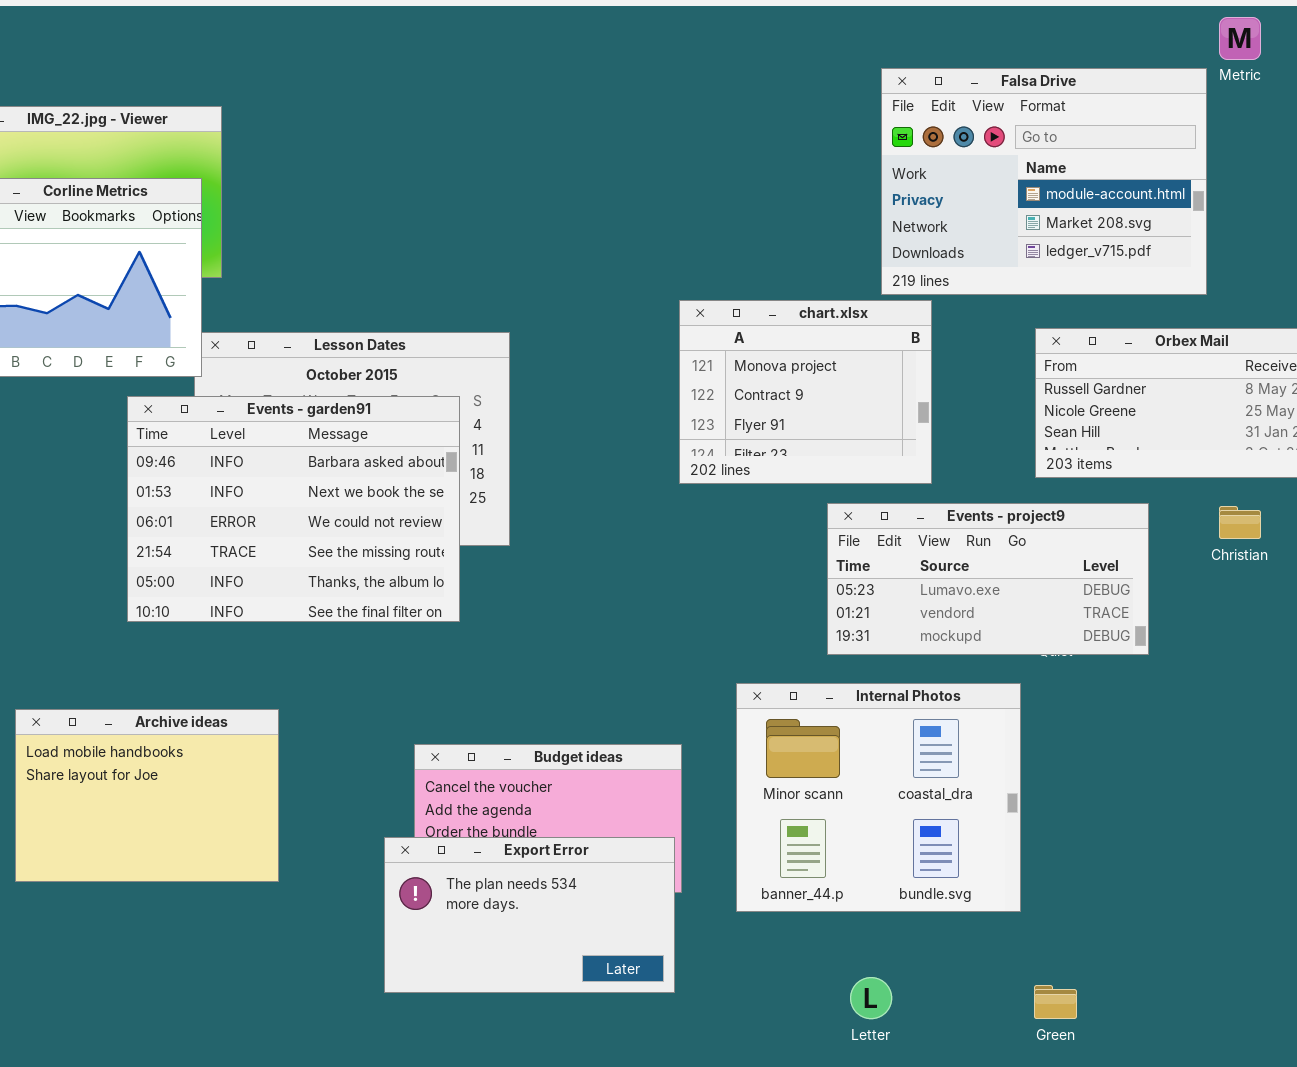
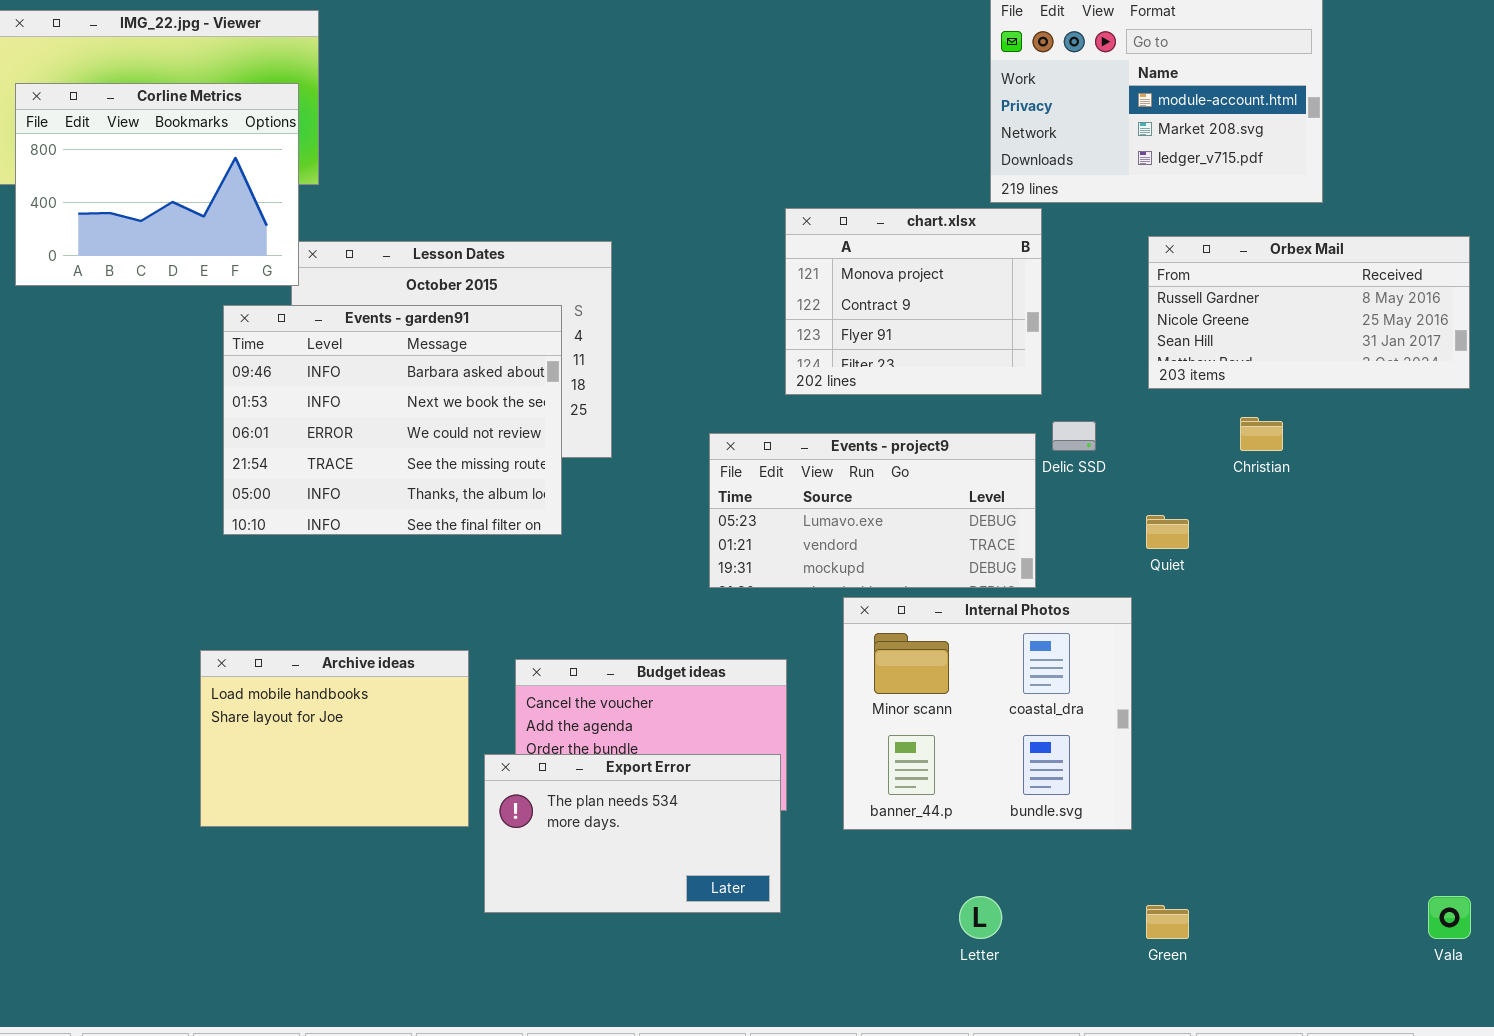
Events - project9: [827,503,1149,655] -> [709,433,1036,588], moved
Christian: [1219,506,1261,539] -> [1240,417,1283,451], moved
Archive ideas: [15,709,279,882] -> [200,650,469,827], moved

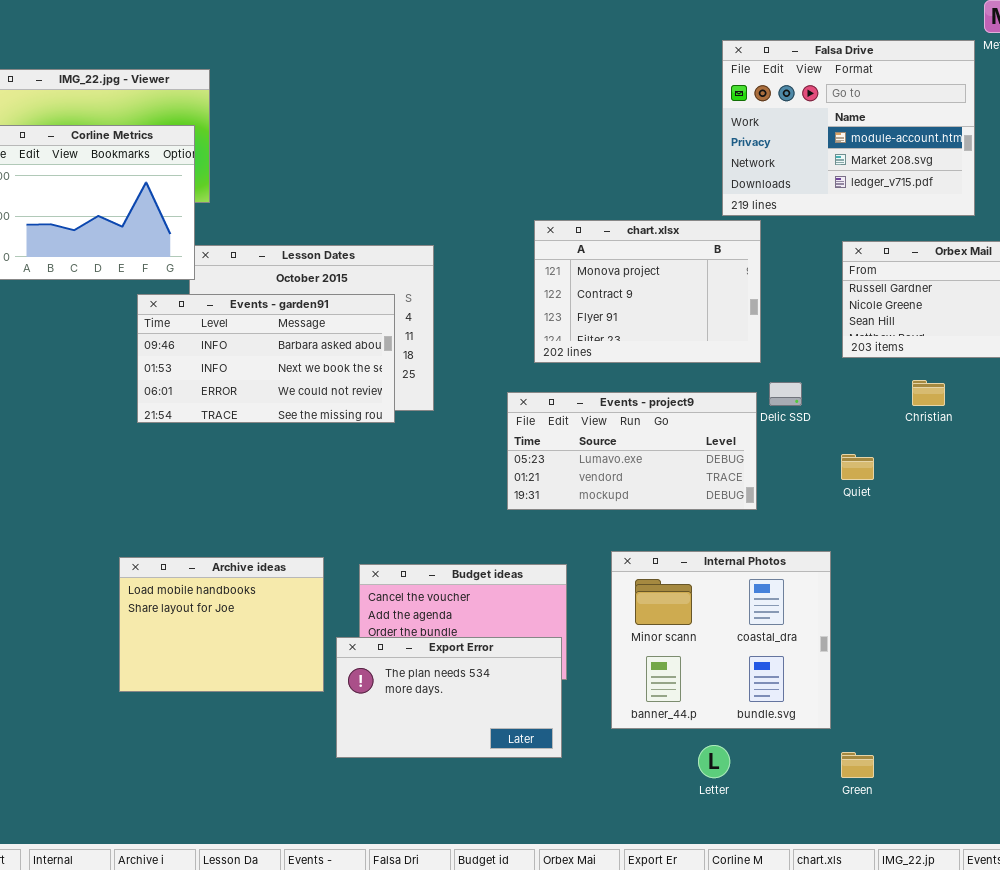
chart.xlsx: [785,208,1042,395] -> [534,220,761,363], resized
Events - garden91: [223,305,562,535] -> [137,294,395,423], resized
Internal Photos: [843,597,1132,830] -> [611,551,831,729], moved

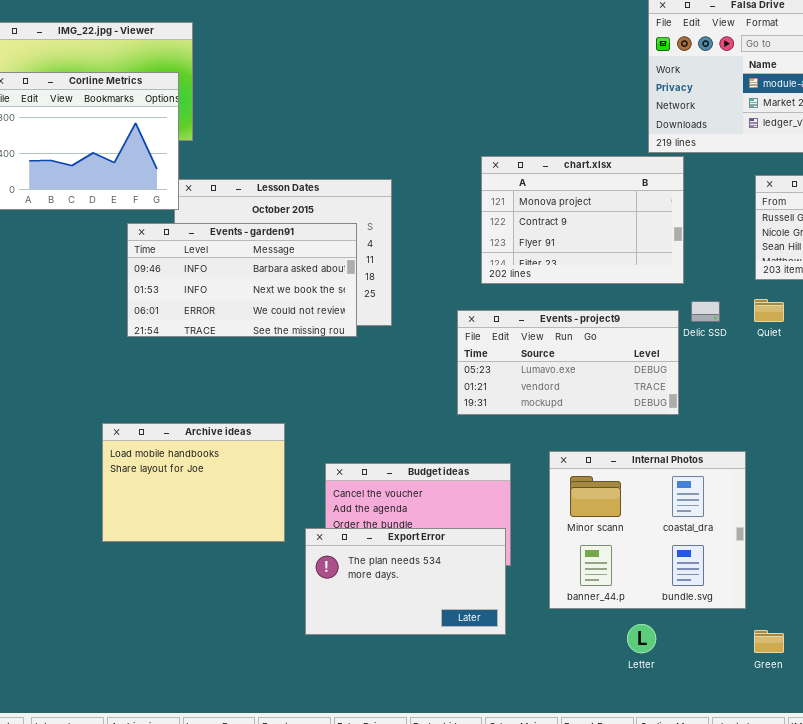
Quiet: [841,454,874,480] -> [754,299,784,322], moved
Archive ideas: [119,557,324,692] -> [102,423,285,542], moved

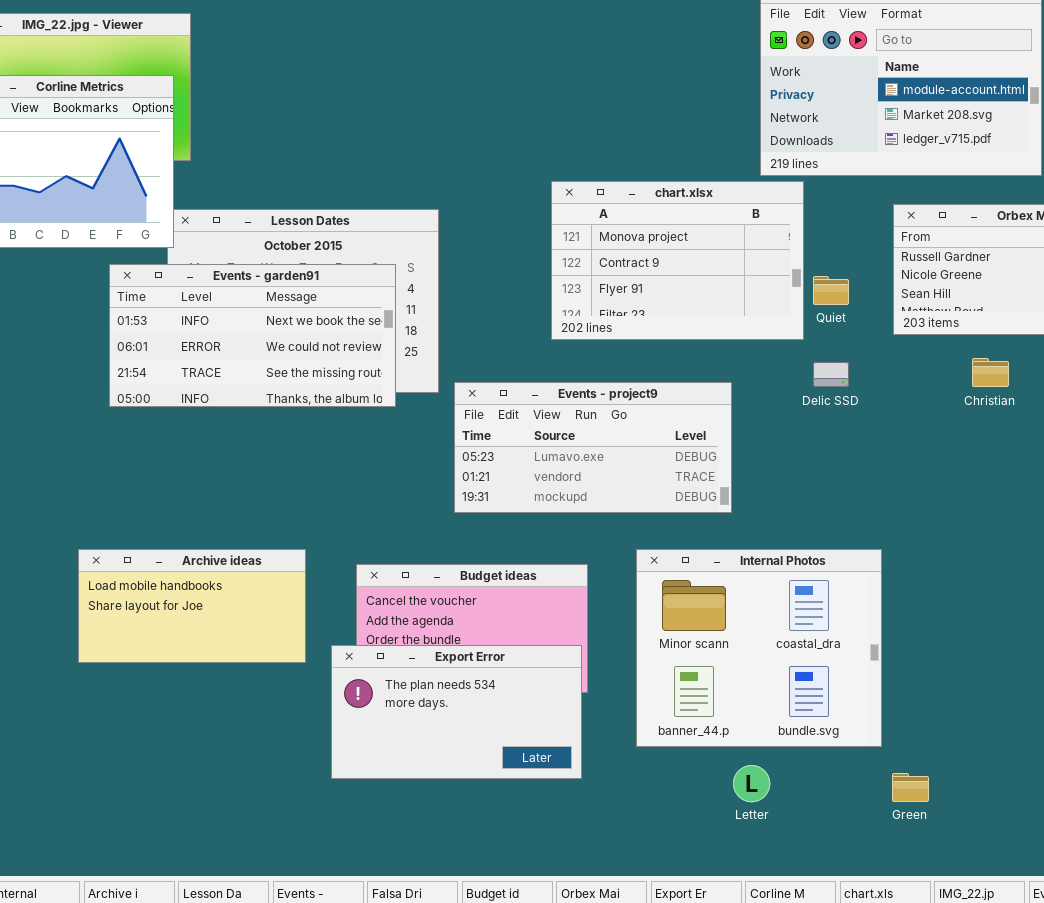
Events - garden91: [127,223,357,337] -> [109,264,396,407], scrolled down 1 row
Quiet: [754,299,784,322] -> [813,276,849,305], moved
Events - project9: [457,310,679,415] -> [454,382,732,513], moved
Archive ideas: [102,423,285,542] -> [78,549,306,663], resized

